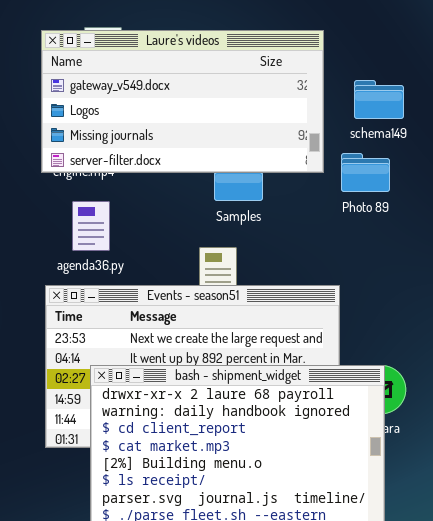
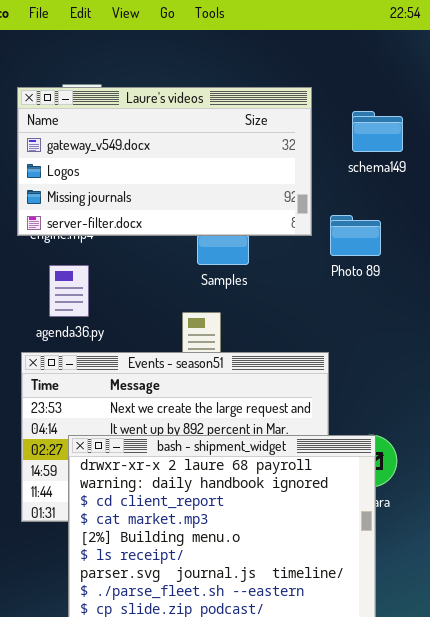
schema149: [354,80,404,119] -> [352,111,403,152], moved

